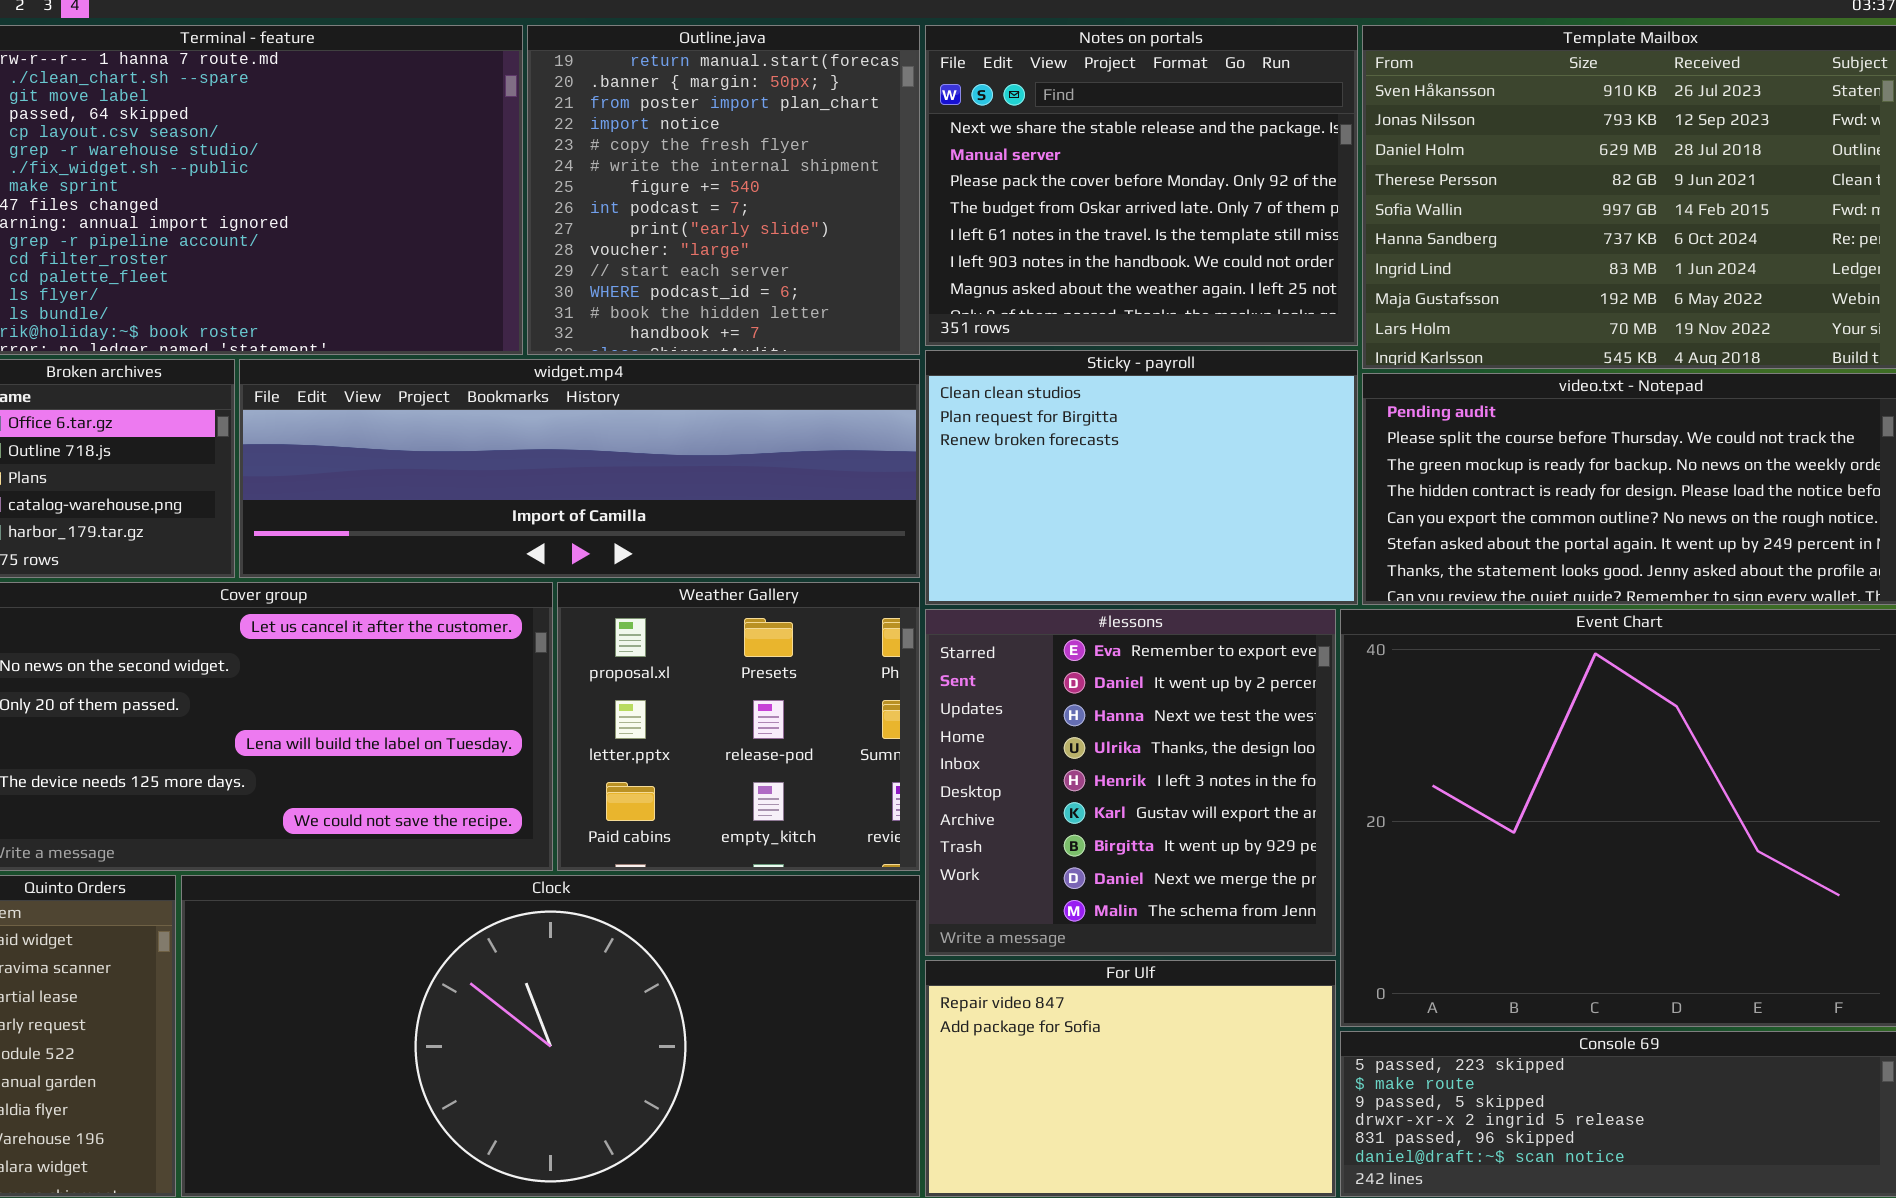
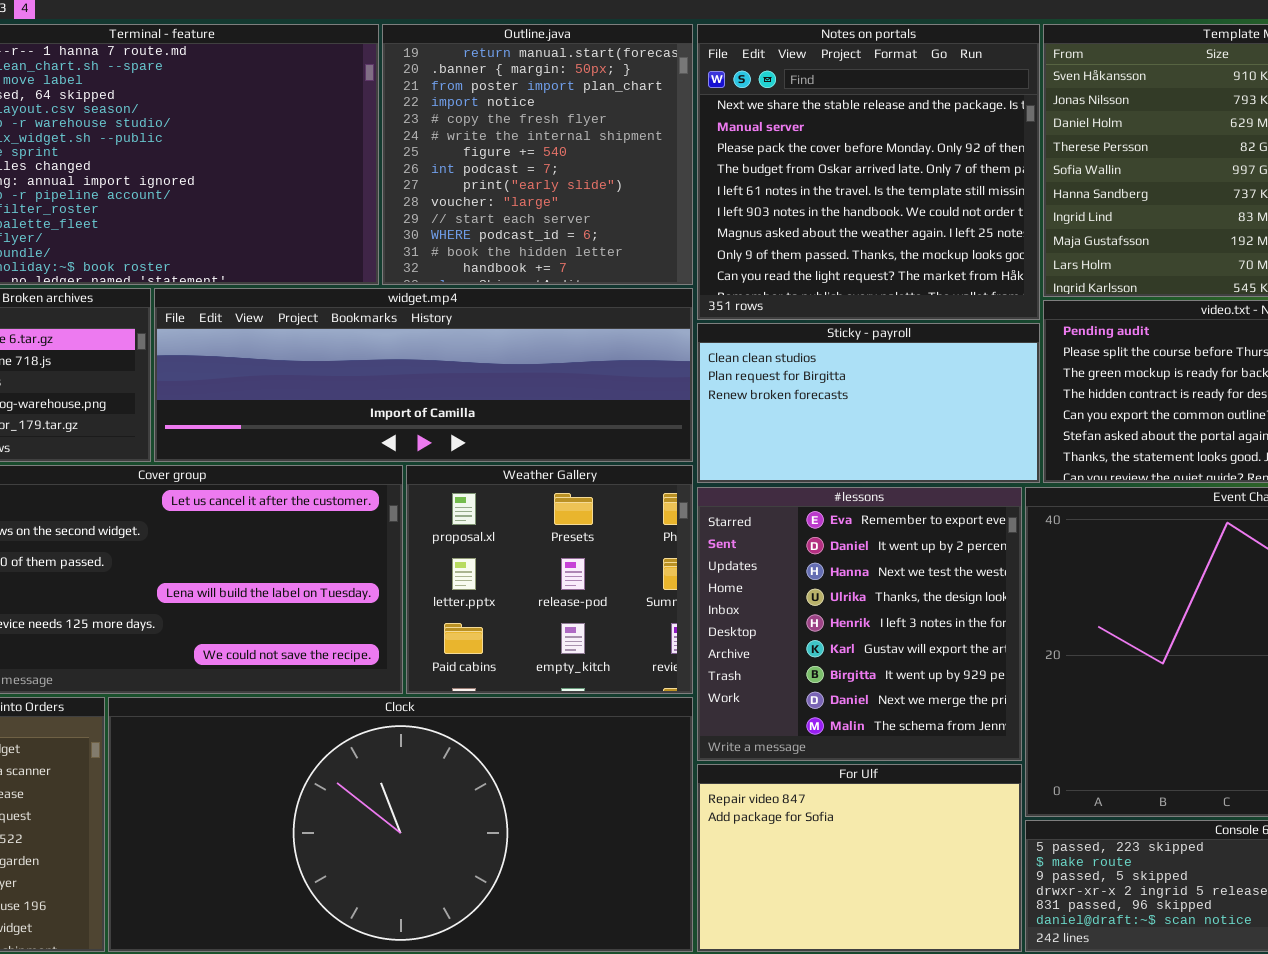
Notes on portals: [925,25,1358,346] -> [697,24,1040,320], resized
Sticky - payroll: [925,350,1358,605] -> [697,323,1040,483], resized

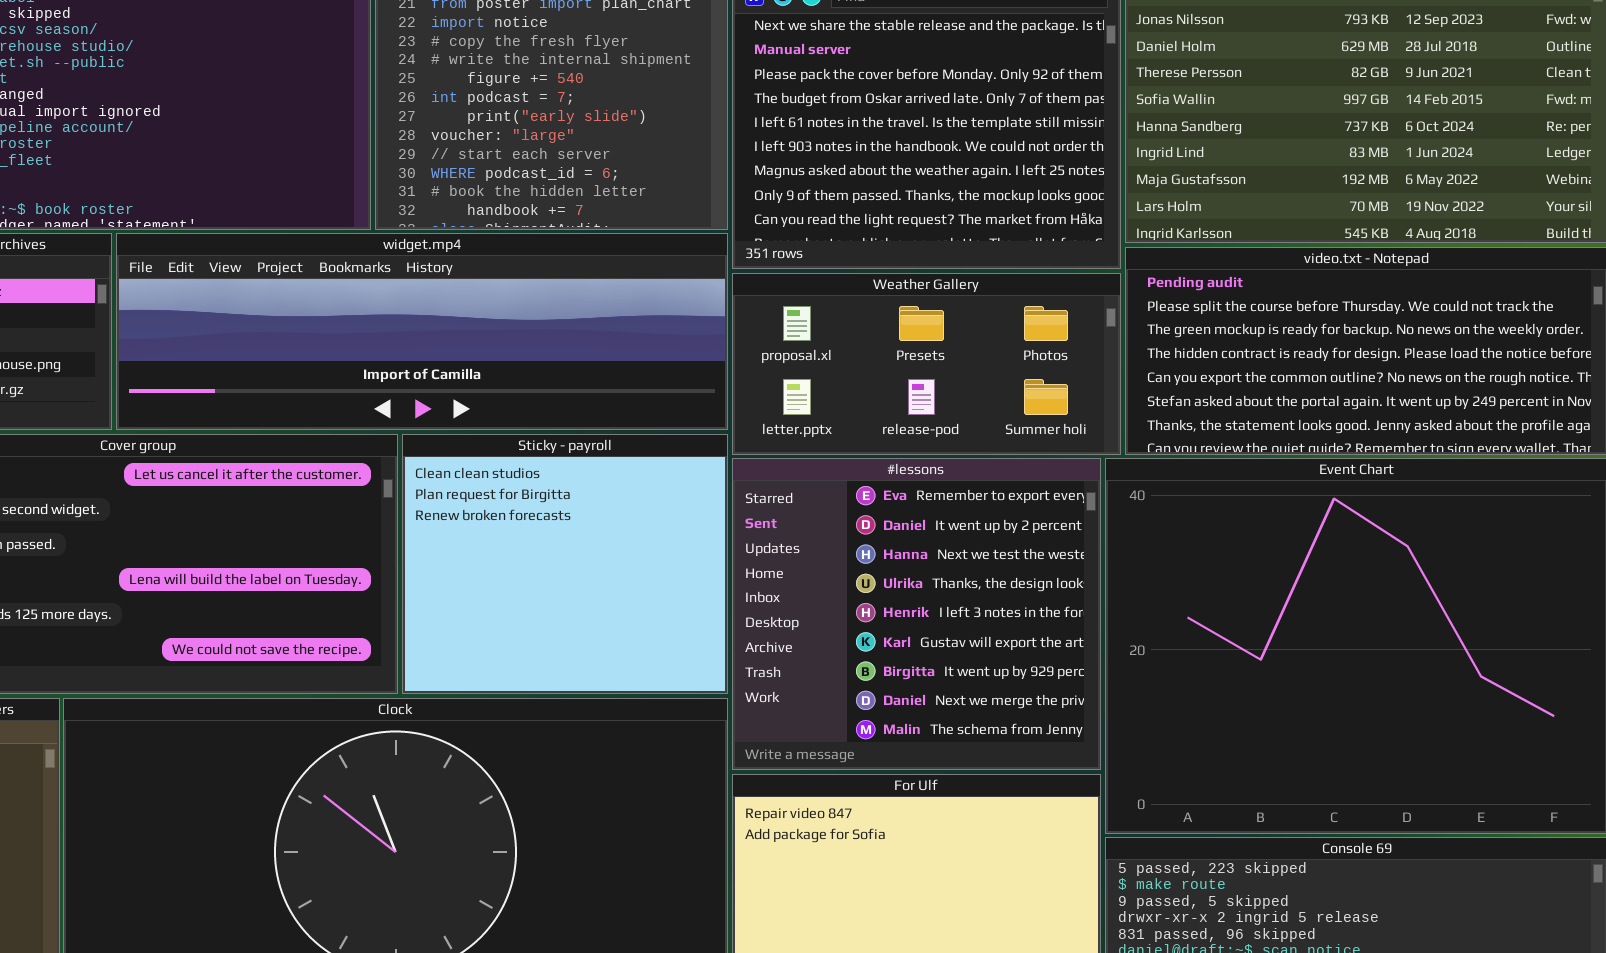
Sticky - payroll: [697,323,1040,483] -> [402,434,728,694], moved, resized
Weather Gallery: [406,465,693,694] -> [732,273,1121,455], moved, resized

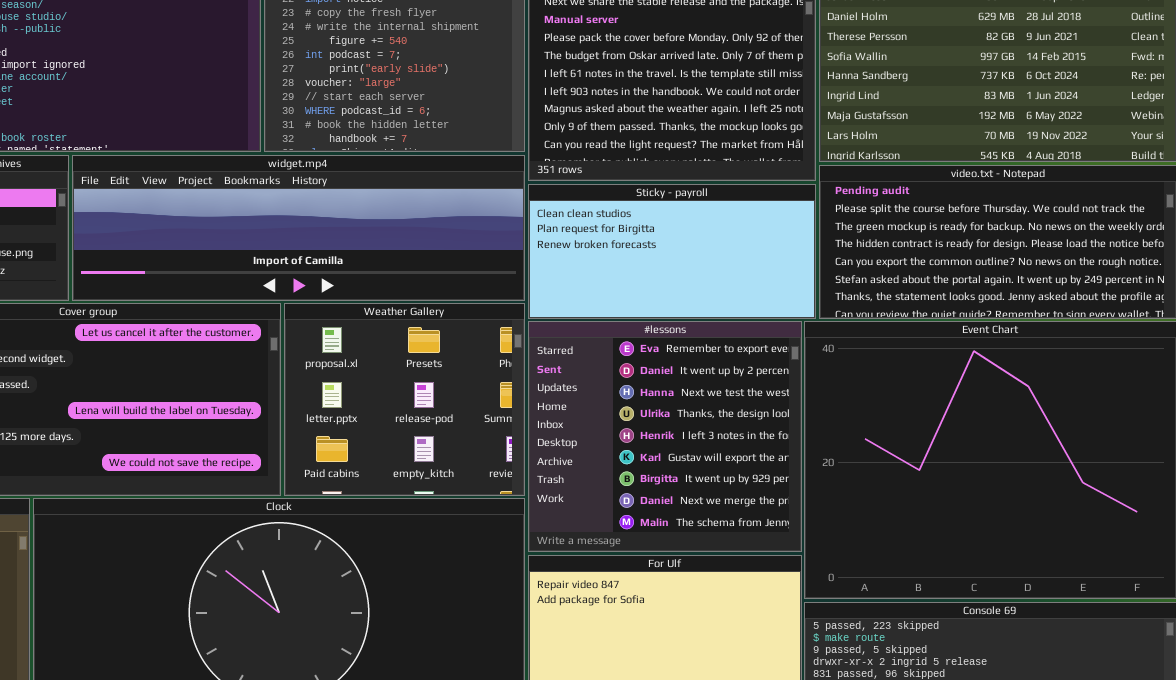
Weather Gallery: [732,273,1121,455] -> [284,303,525,496], moved, resized
Sticky - payroll: [402,434,728,694] -> [528,184,816,319], moved, resized

